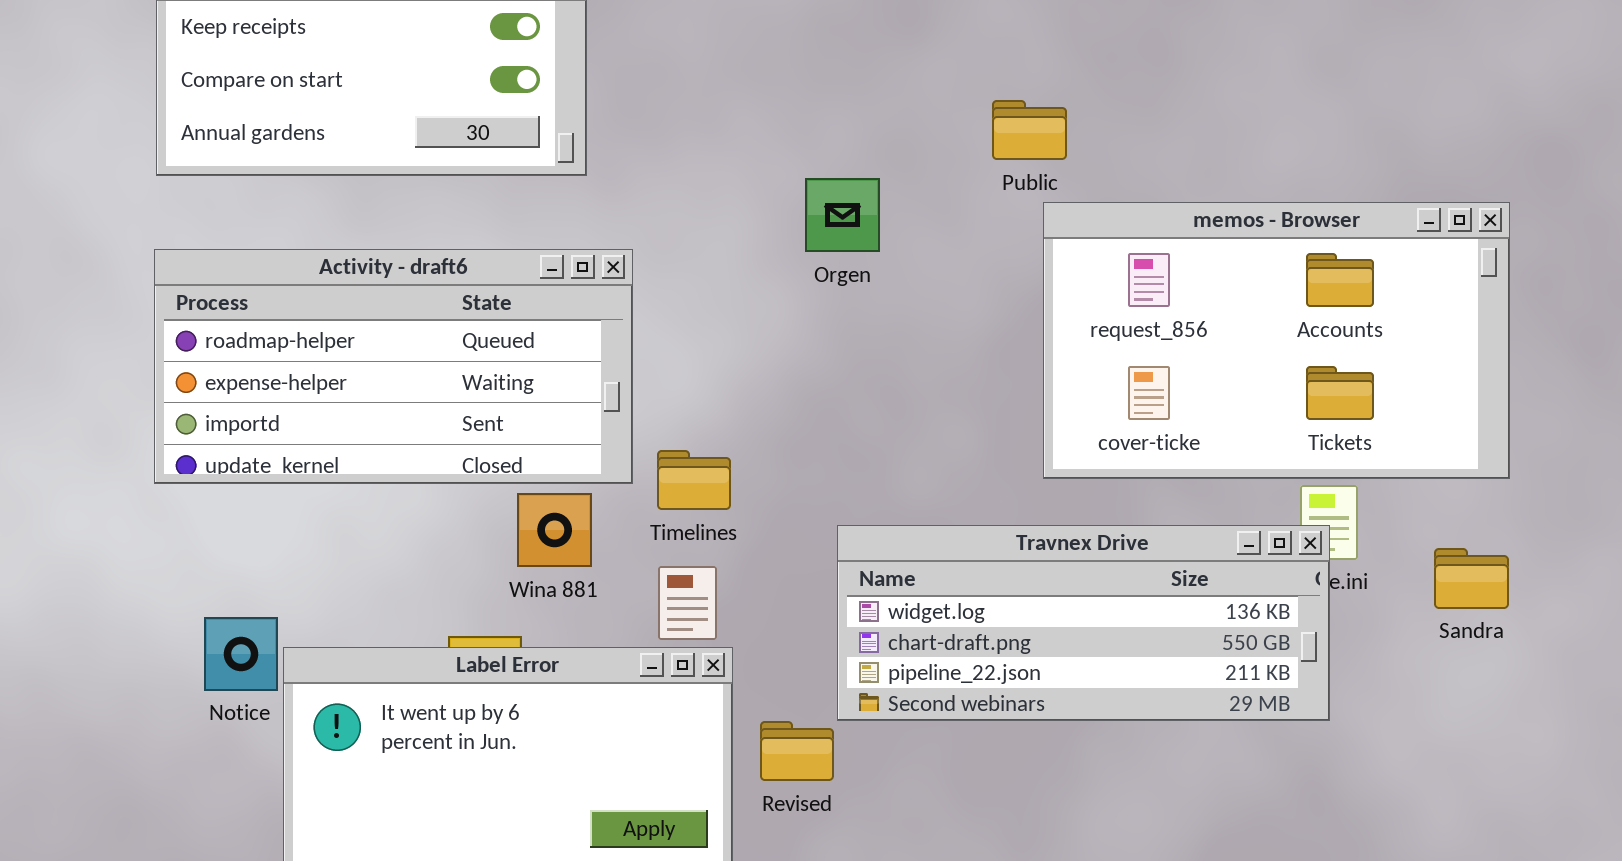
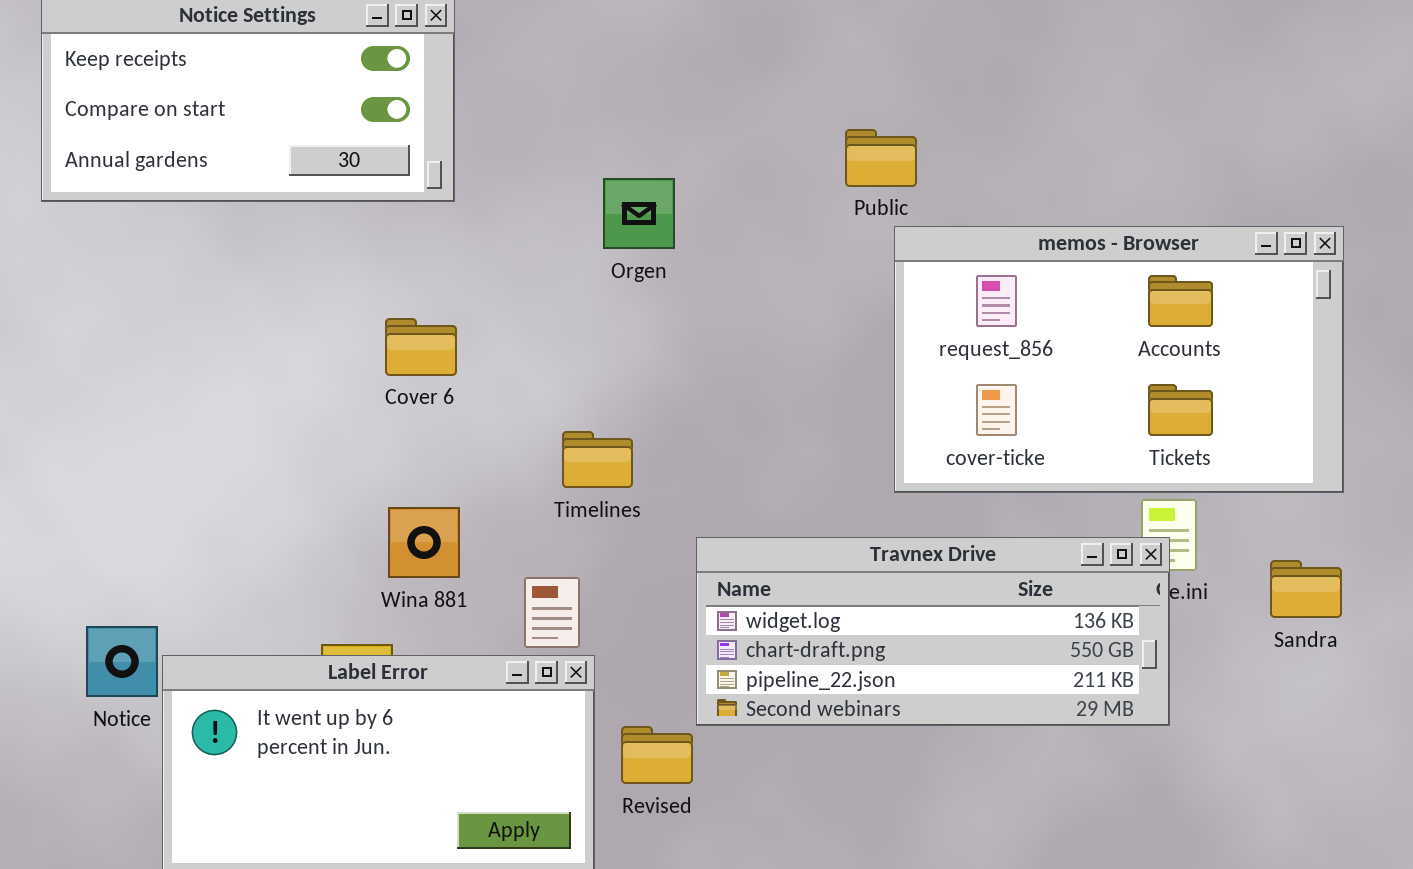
Orgen: [805,178,880,252] -> [603,178,675,249], moved
Activity - draft6: [154,249,633,484] -> none, closed
Timelines: [657,450,731,510] -> [562,431,633,488], moved

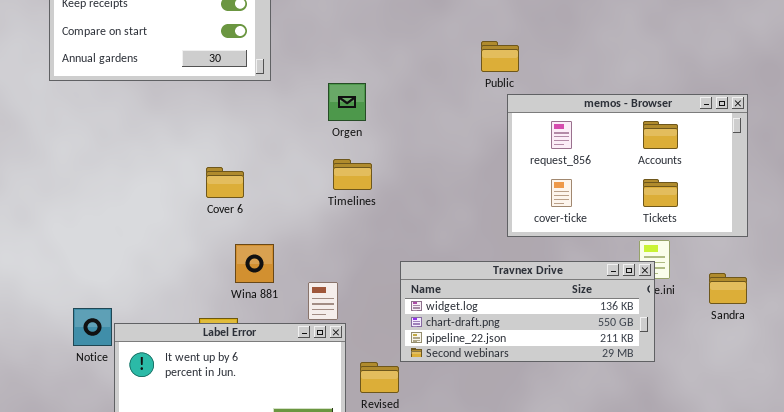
Orgen: [603,178,675,249] -> [328,83,366,121], moved
Cover 6: [385,318,457,376] -> [206,167,244,198], moved
Timelines: [562,431,633,488] -> [333,159,372,190], moved

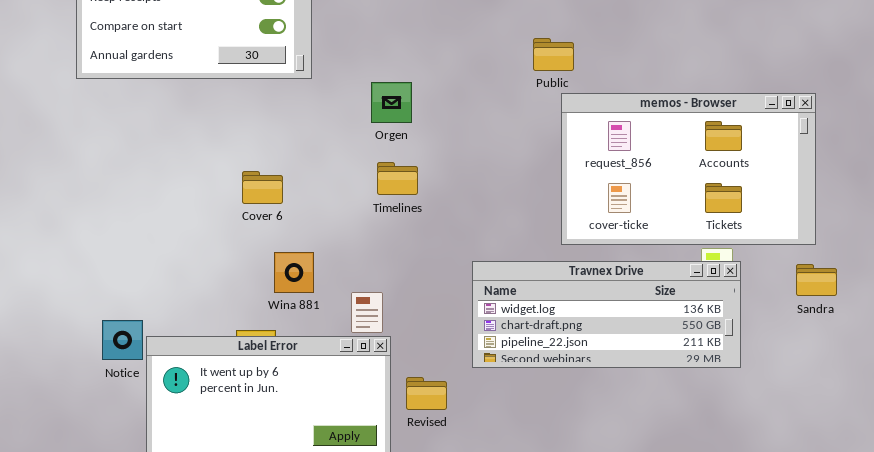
Travnex Drive: [400,261,655,362] -> [472,261,741,368], moved
Sandra: [709,273,747,304] -> [796,264,837,296], moved

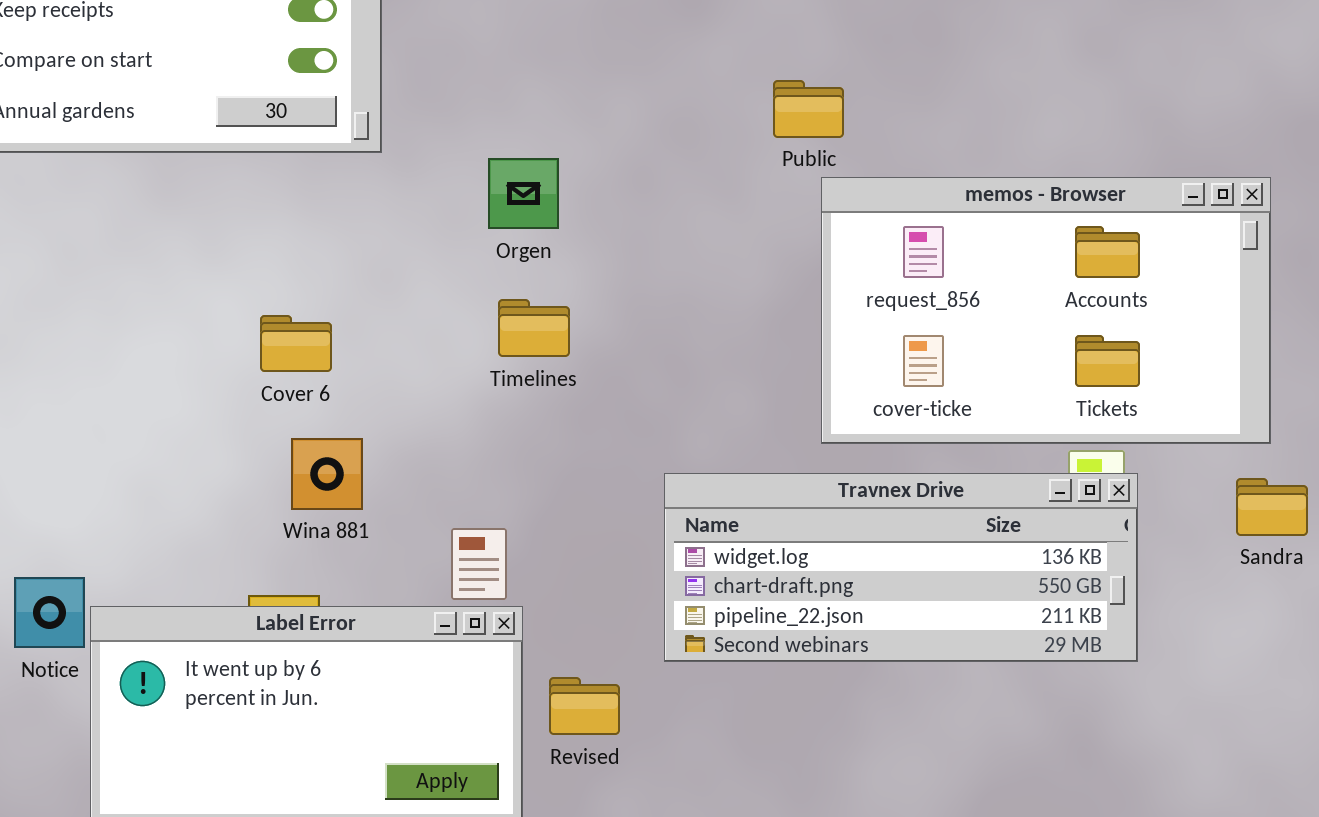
Wina 881: [274,252,314,293] -> [291,438,363,510], moved

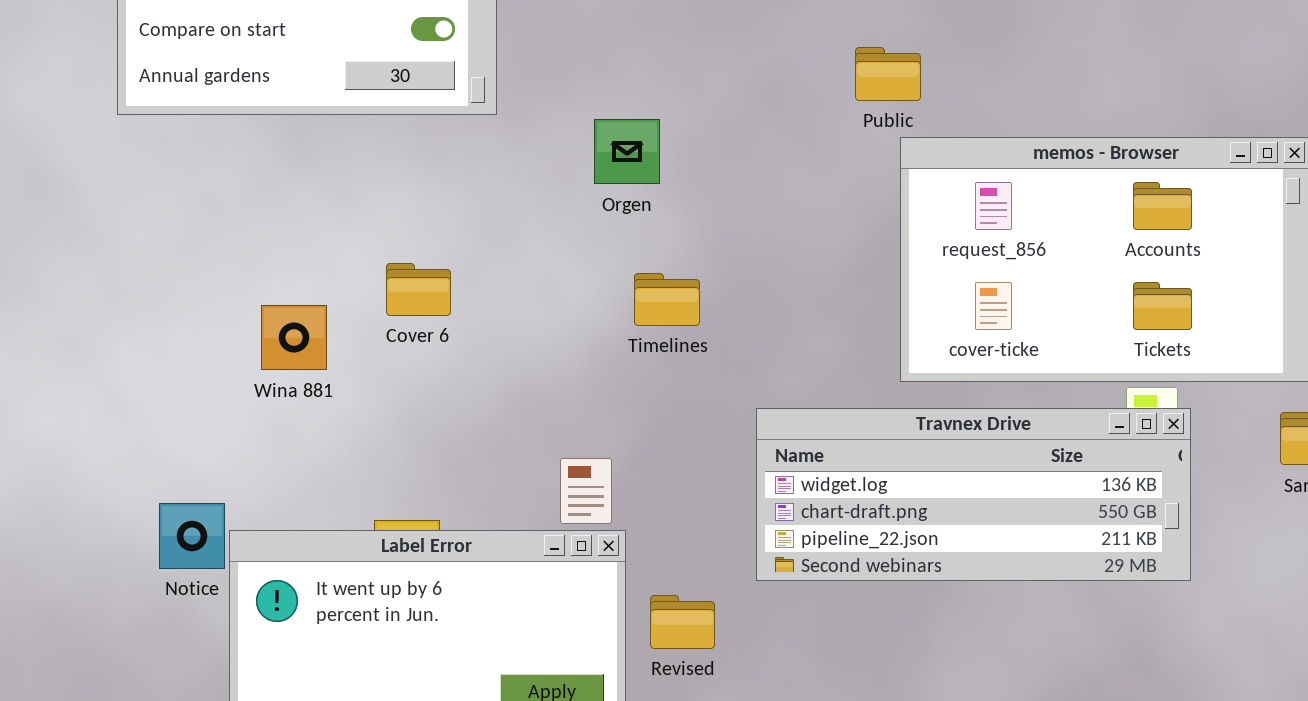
Timelines: [498,299,570,357] -> [634,273,700,326], moved
Wina 881: [291,438,363,510] -> [261,305,327,370], moved

